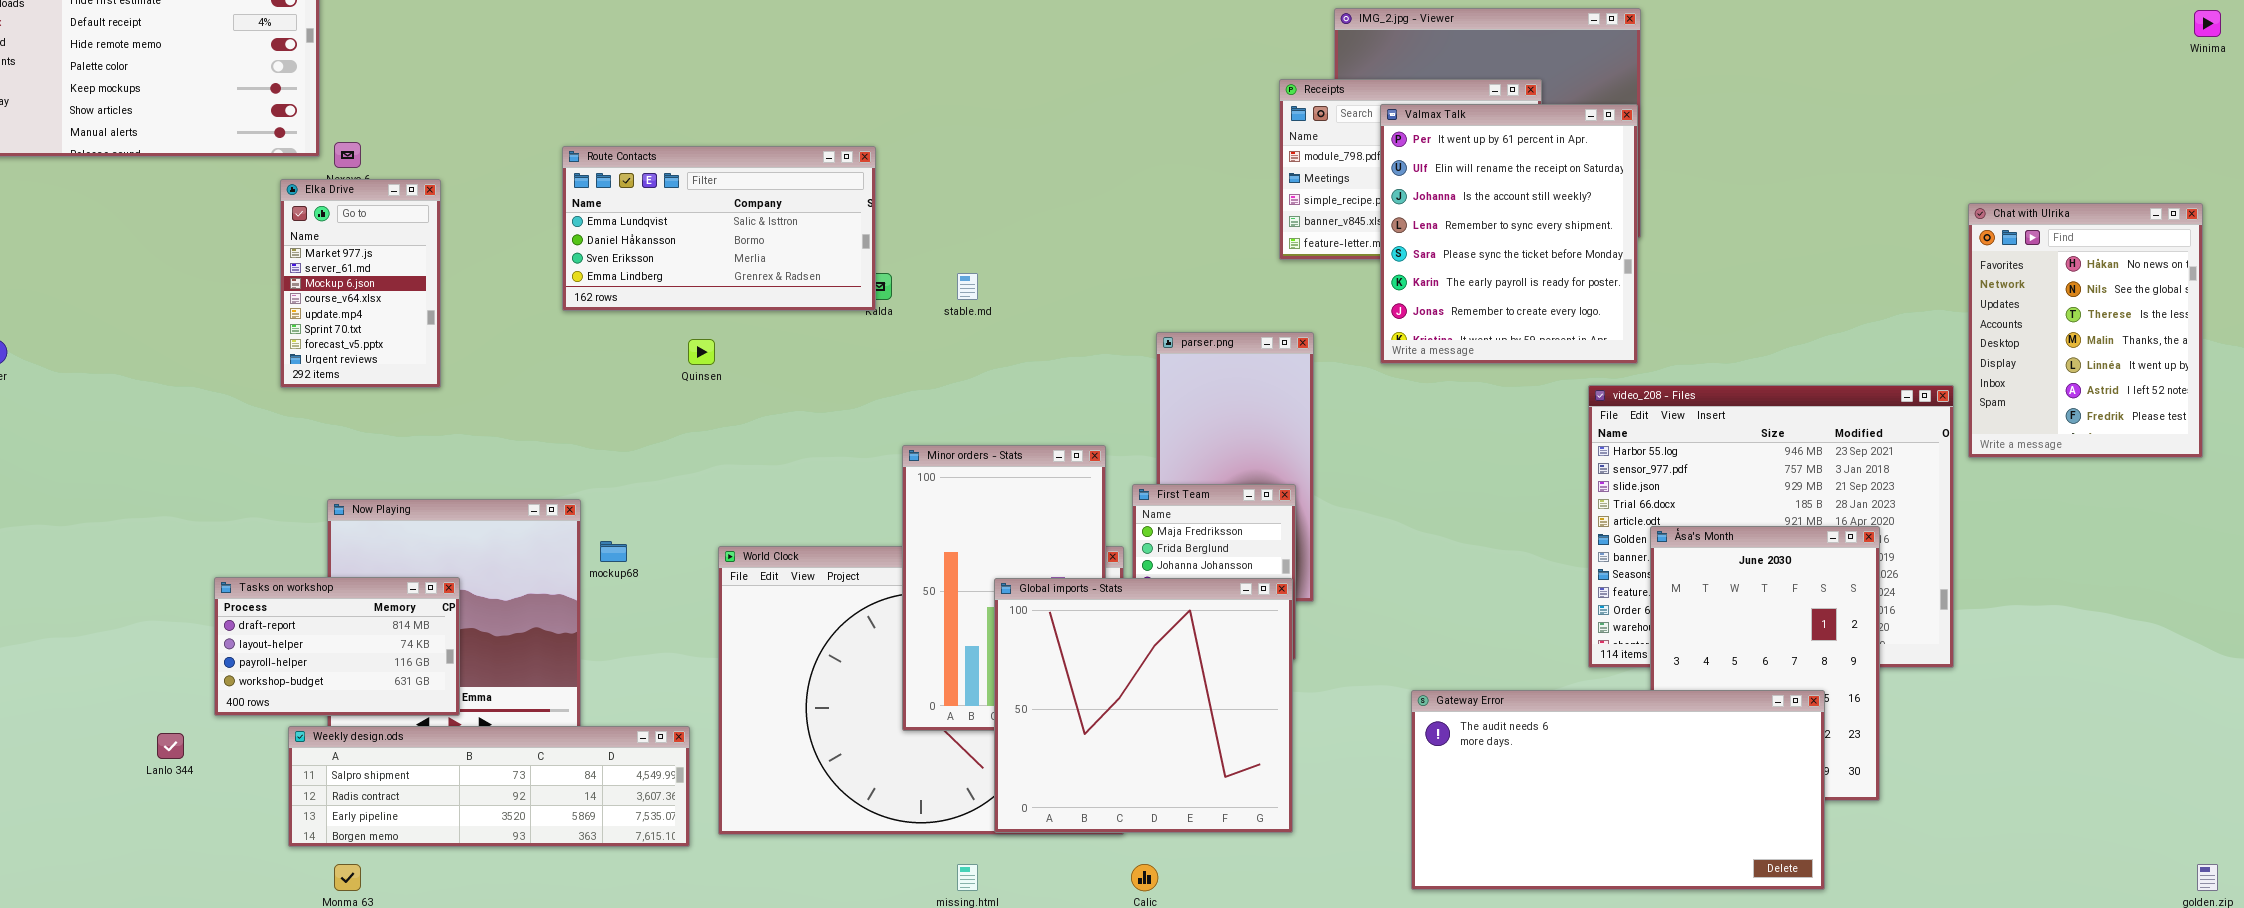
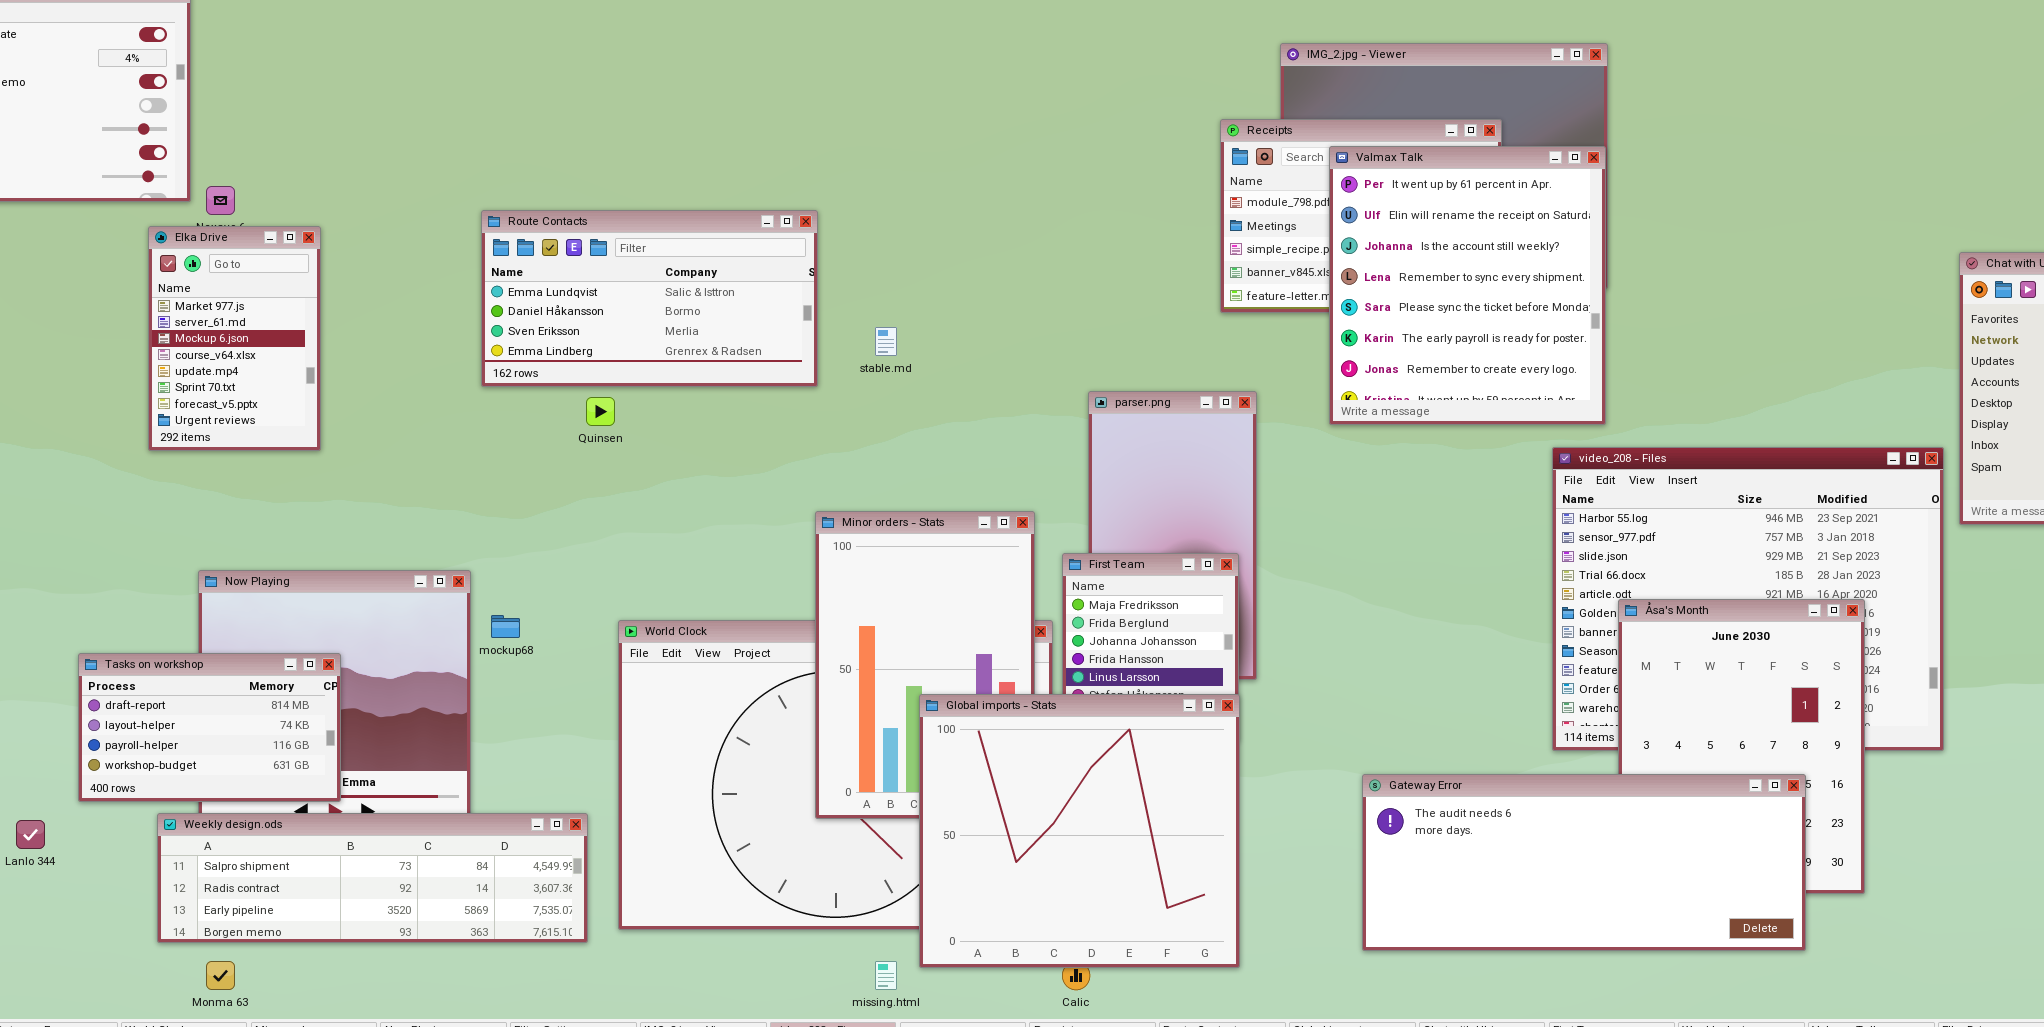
Route Contacts: [562,146,876,311] -> [481,210,818,387], moved
Global imports - Stats: [994,578,1293,833] -> [919,694,1240,968], moved
Gateway Error: [1411,690,1825,890] -> [1362,774,1806,951], resized

